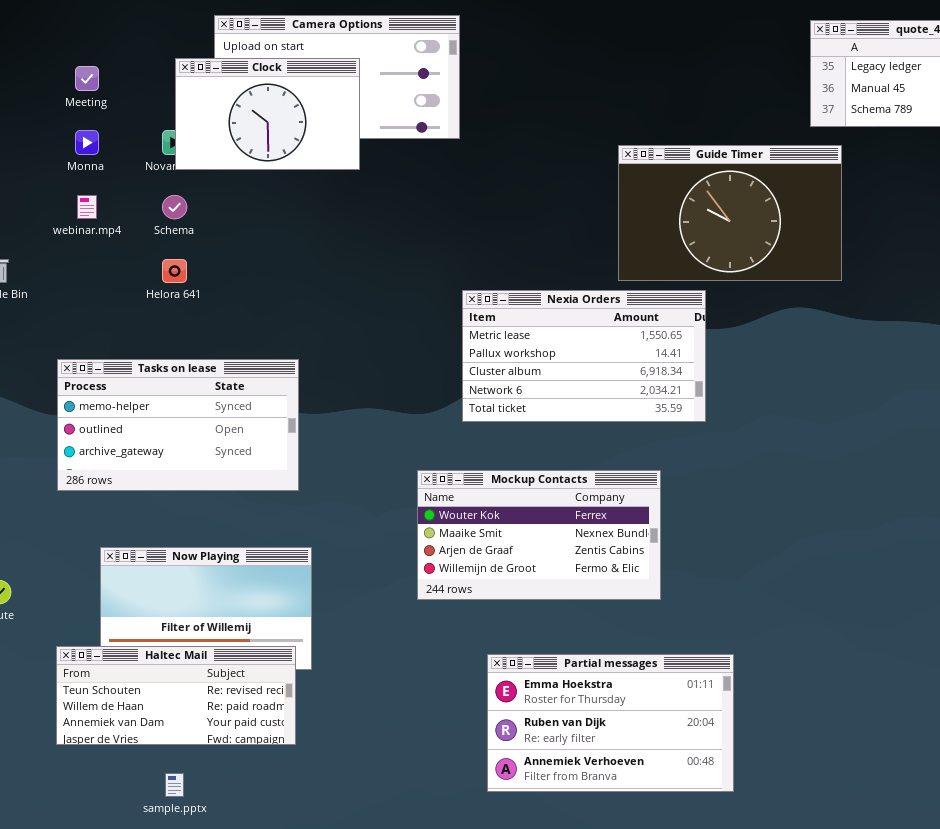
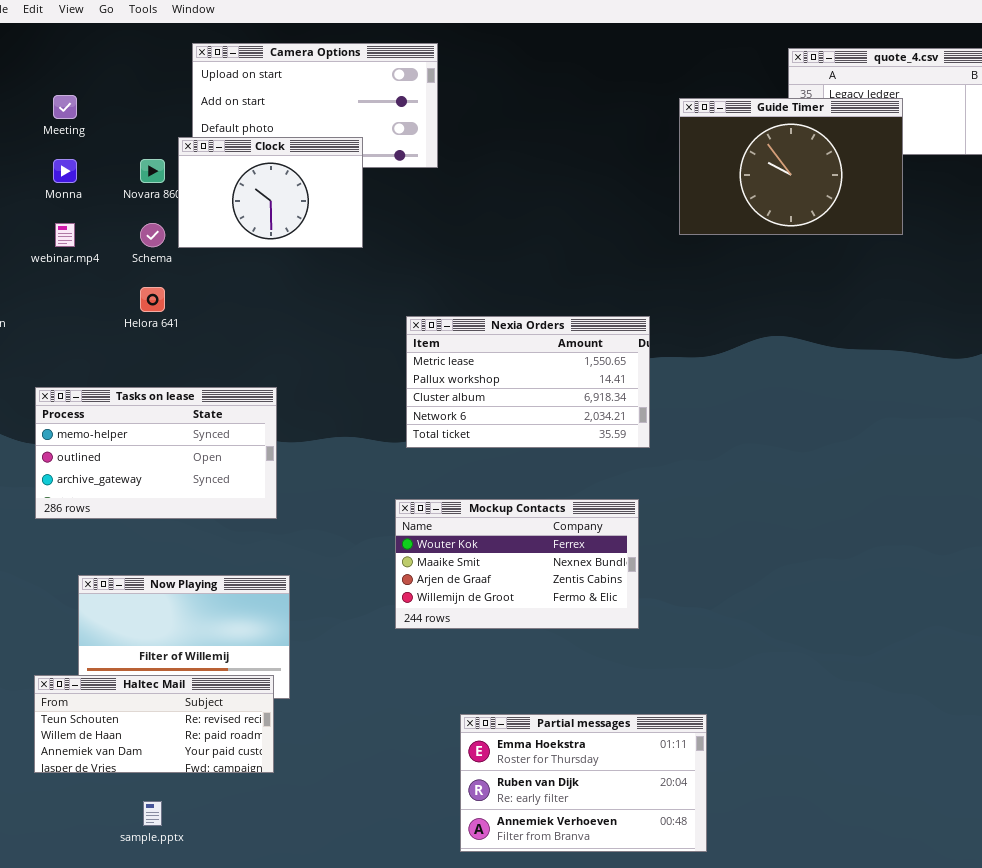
Clock: [175,58,360,170] -> [178,137,363,248], moved
Guide Timer: [618,145,842,281] -> [679,98,903,235], moved
Nexia Orders: [462,290,706,422] -> [406,316,650,448], moved
Partial messages: [487,654,734,792] -> [460,714,707,852], moved

